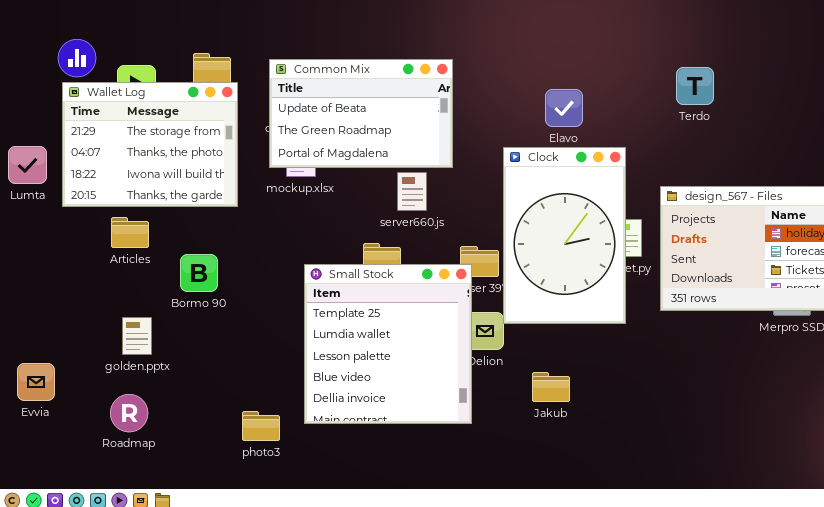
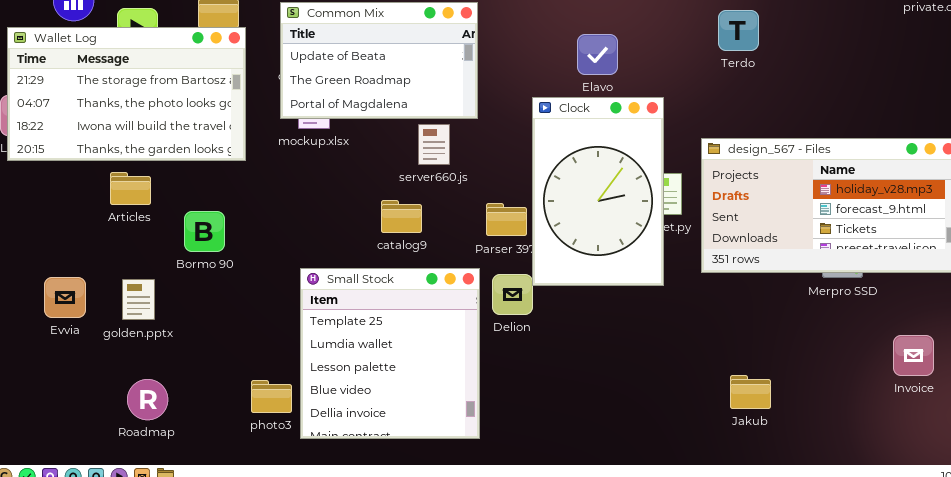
Wallet Log: [62,82,238,207] -> [7,27,246,161], resized
Small Stock: [304,264,472,424] -> [300,268,480,439], moved
Evvia: [17,363,55,401] -> [44,277,86,318], moved
Jakub: [532,372,570,402] -> [730,375,771,409], moved
Roadmap: [110,394,148,432] -> [127,379,168,420], moved

